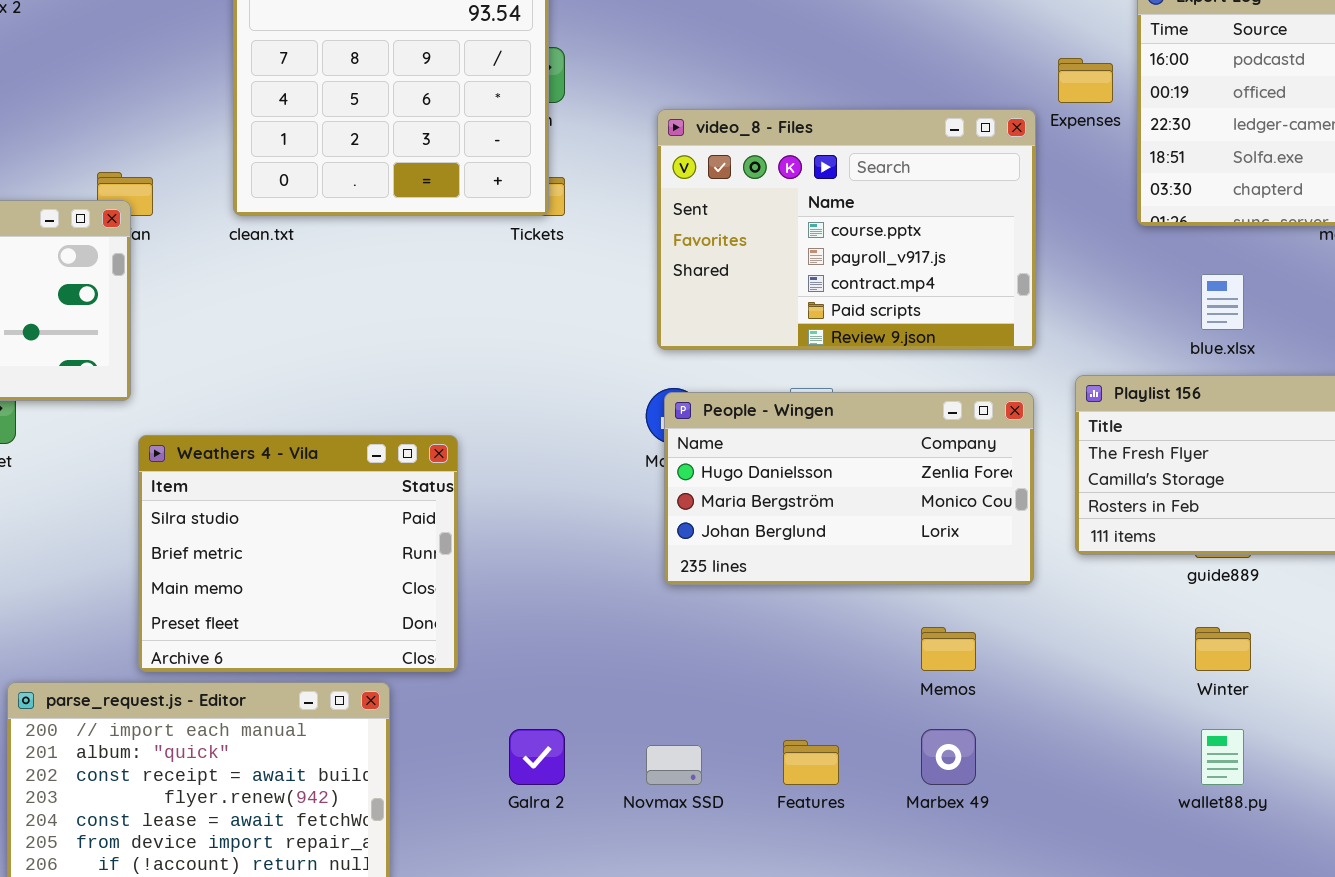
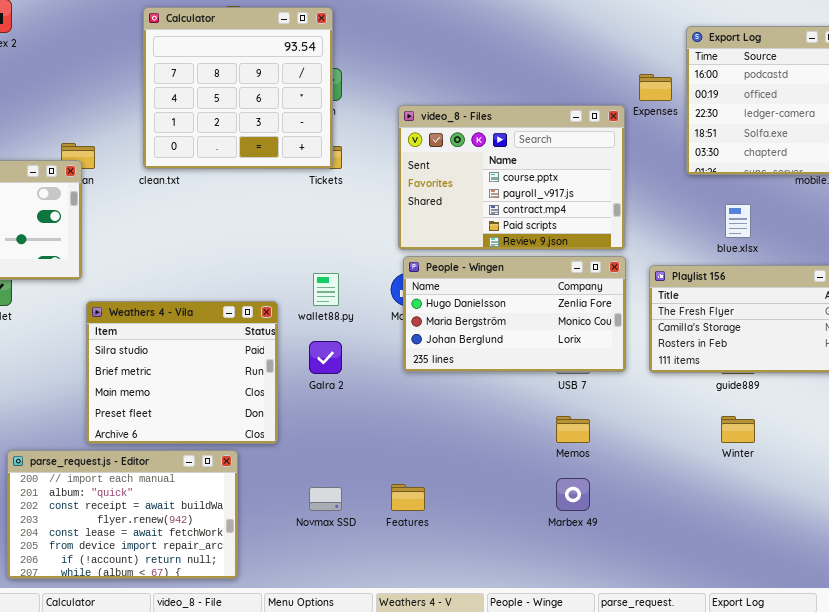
People - Wingen: [664,392,1034,585] -> [403,256,626,372], moved
Galra 2: [509,729,565,785] -> [309,341,342,374], moved
wallet88.py: [1201,729,1244,785] -> [313,273,339,306], moved
Features: [783,740,839,785] -> [391,484,425,511], moved
Novmax SSD: [646,745,702,785] -> [309,487,342,511], moved

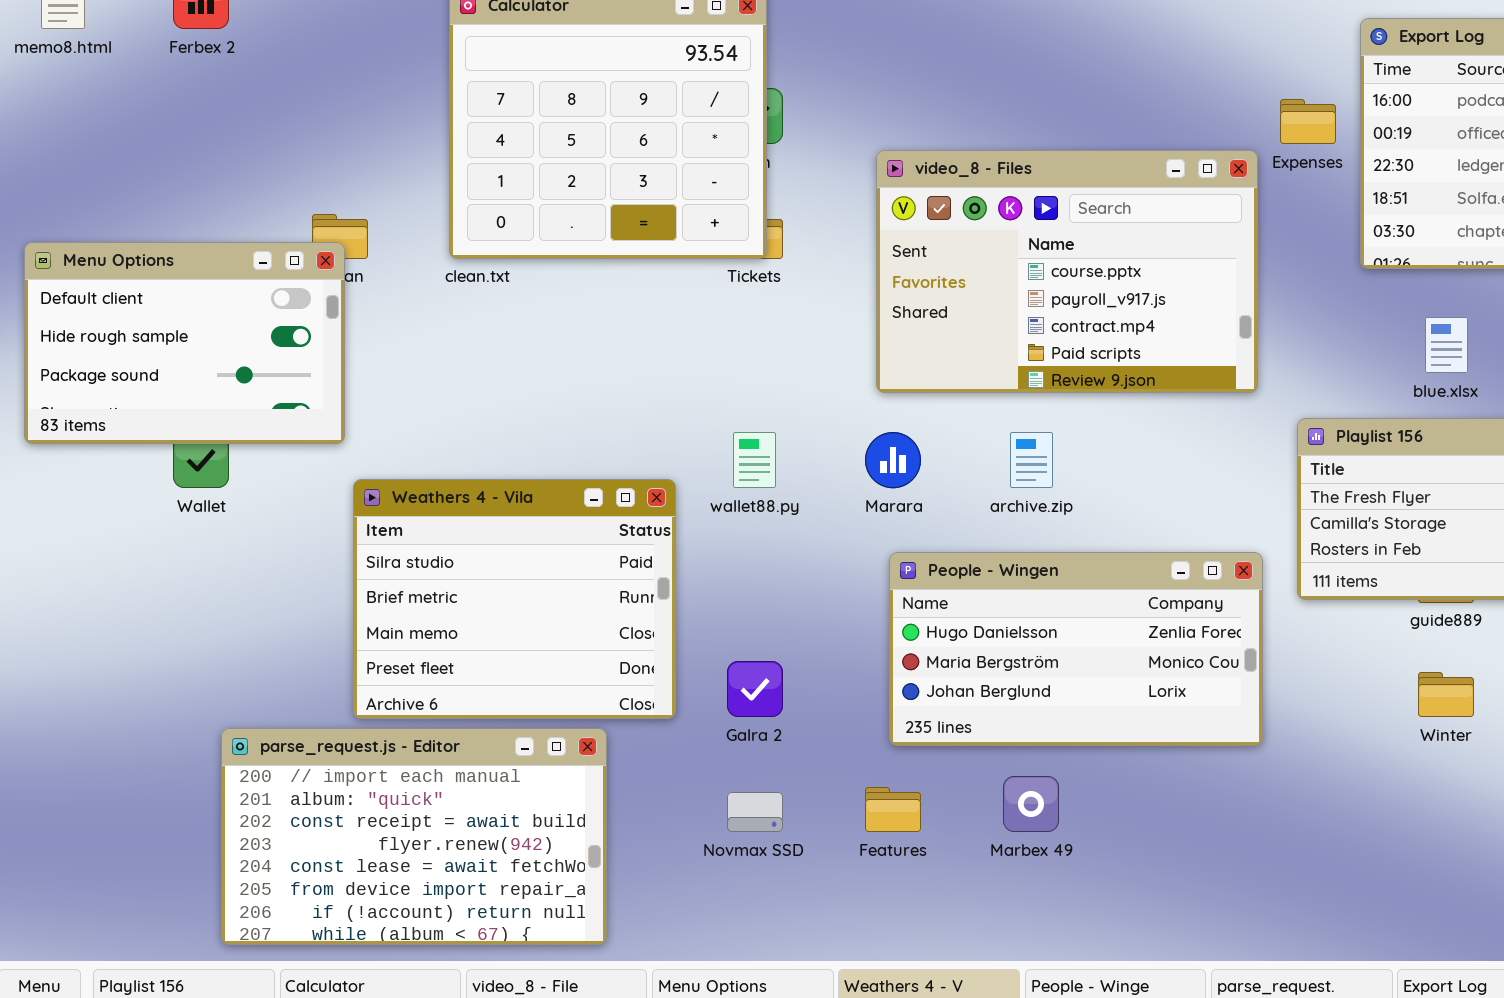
People - Wingen: [403,256,626,372] -> [889,552,1263,746], moved
Galra 2: [309,341,342,374] -> [727,661,783,717], moved
Marbex 49: [556,478,590,511] -> [1003,776,1059,832], moved

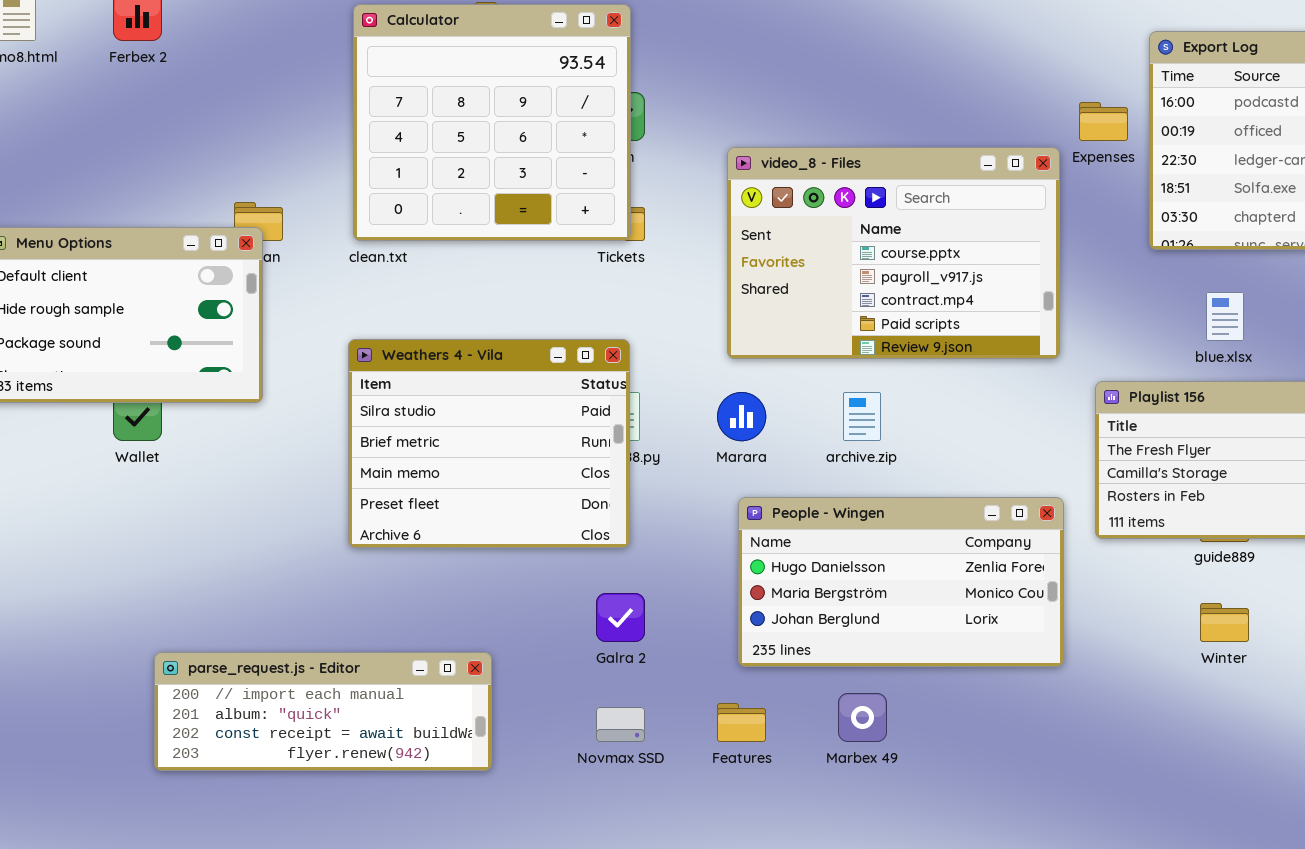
Weathers 4 - Vila: [353,479,676,719] -> [348,339,630,548], moved
parse_request.js - Editor: [221,728,607,945] -> [154,652,492,771], resized

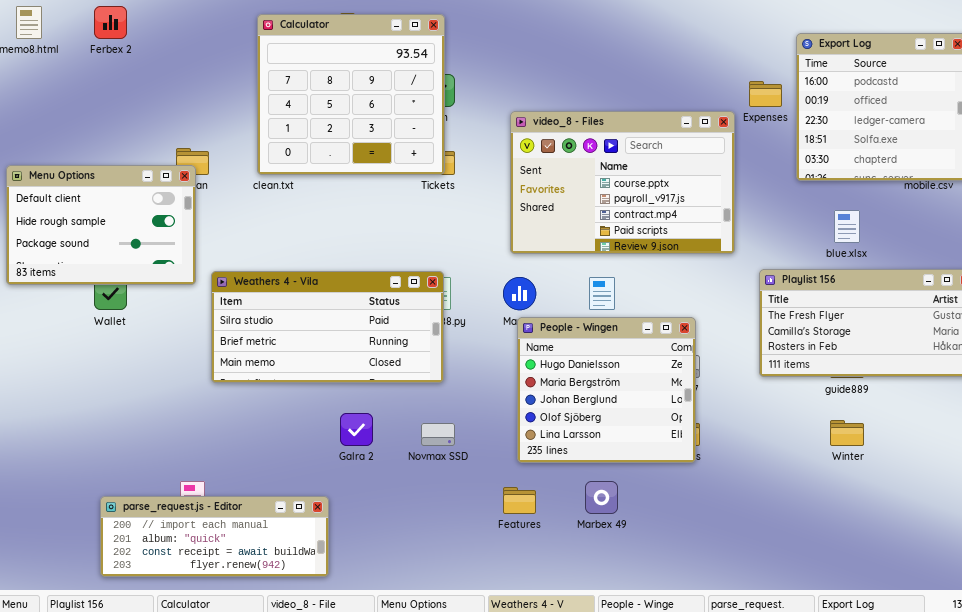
Weathers 4 - Vila: [348,339,630,548] -> [211,271,444,383], resized
People - Wingen: [738,497,1064,667] -> [517,317,696,463], resized
Galra 2: [596,593,645,642] -> [340,413,373,446], moved
parse_request.js - Editor: [154,652,492,771] -> [100,496,329,577], moved
Novmax SSD: [596,707,645,742] -> [421,423,455,446], moved

